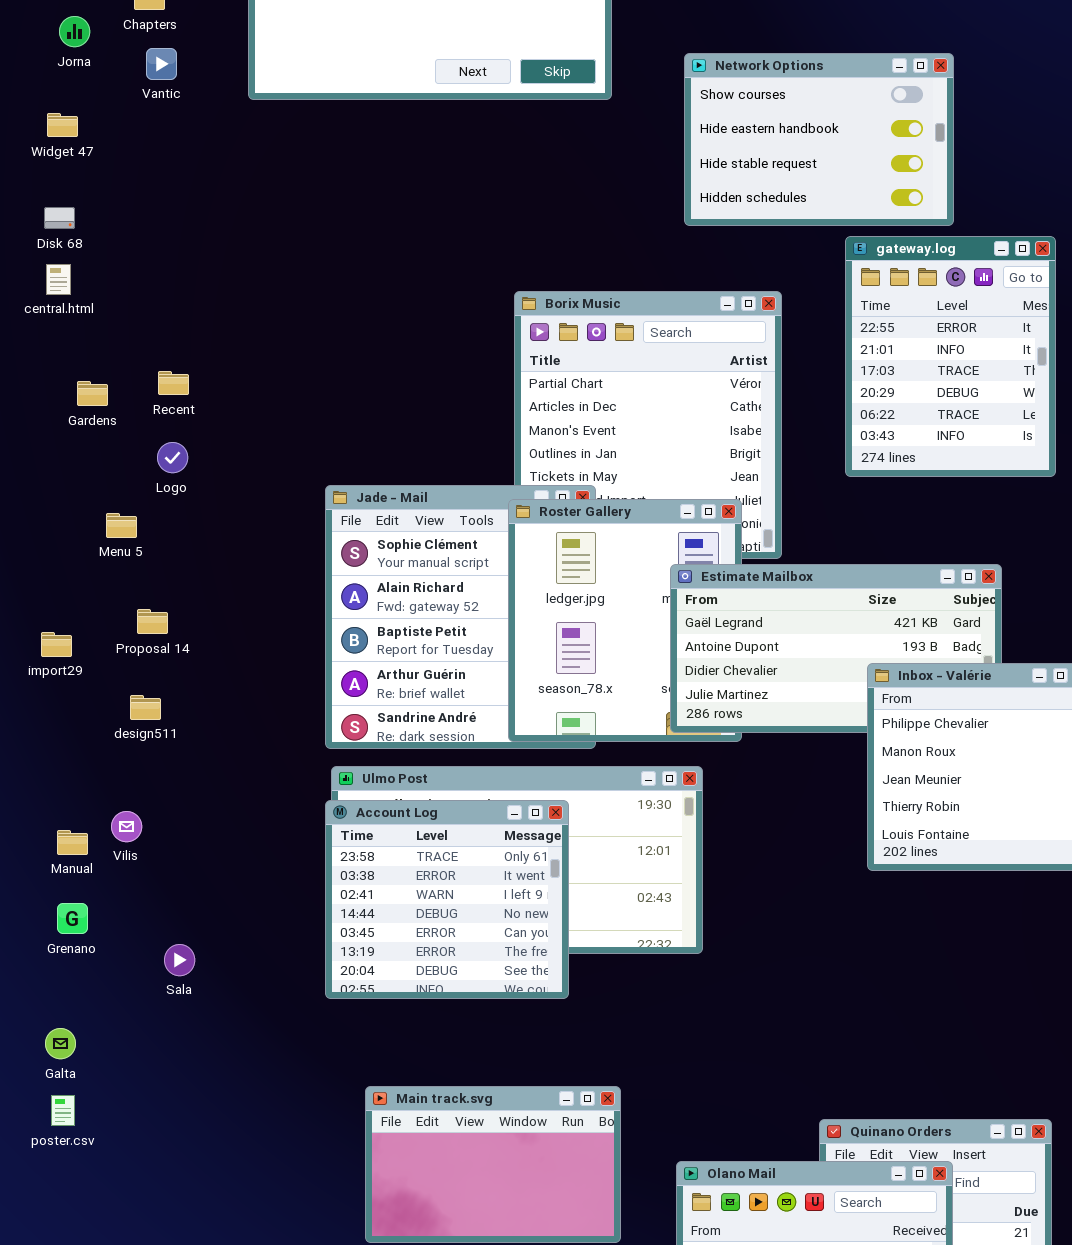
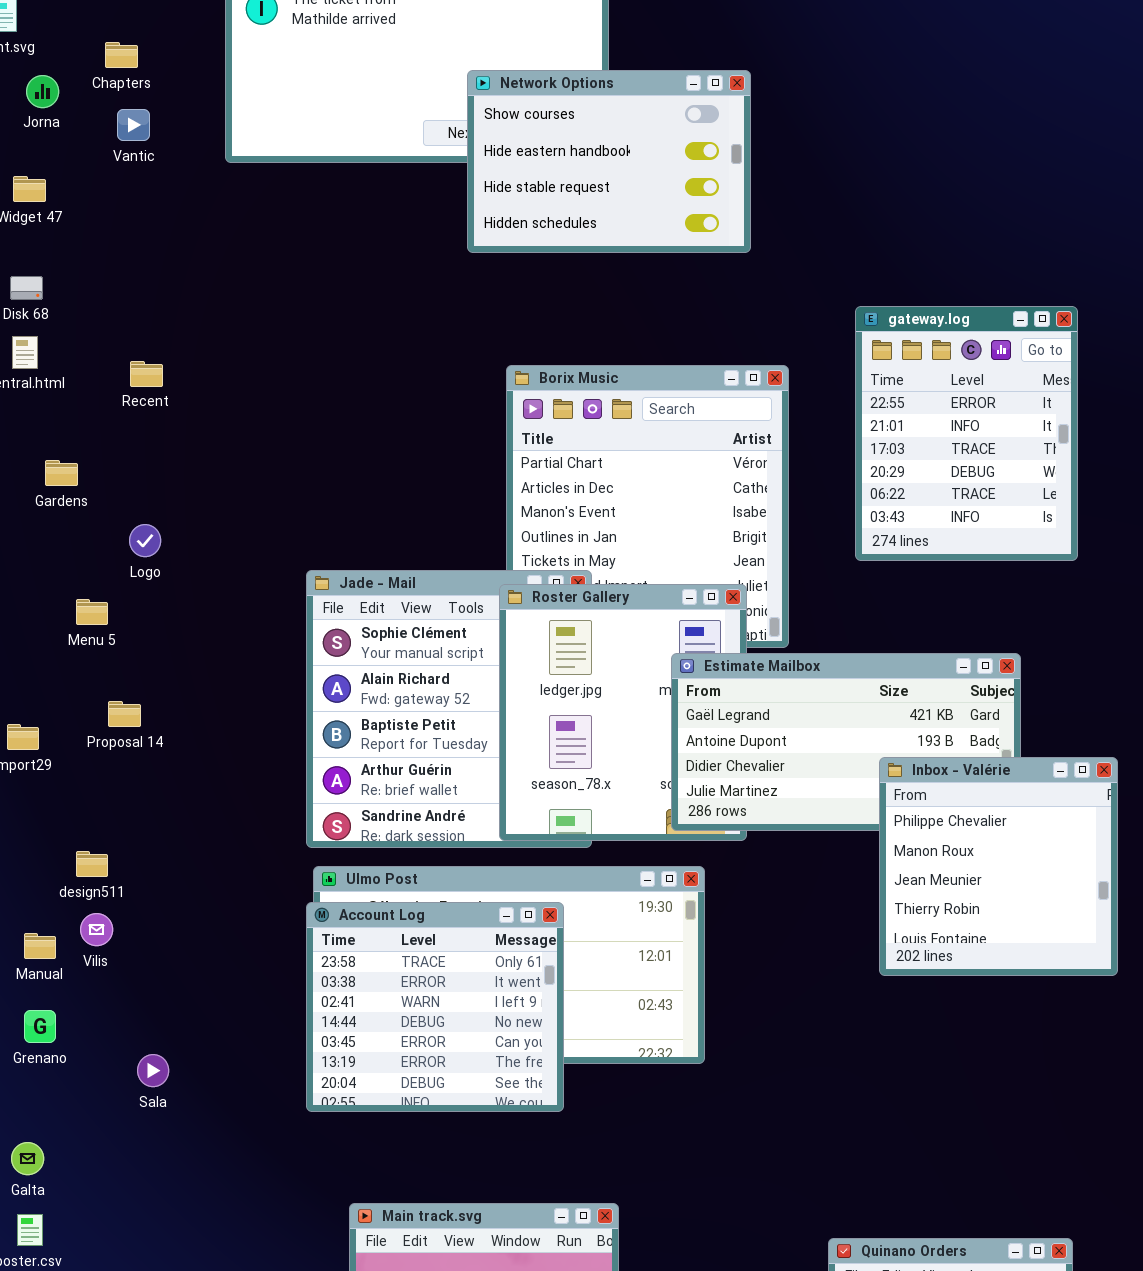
Network Options: [684,53,954,226] -> [467,70,751,253], moved
Recent: [158,371,189,395] -> [130,361,163,387], moved
design511: [130,695,161,720] -> [76,851,108,877], moved

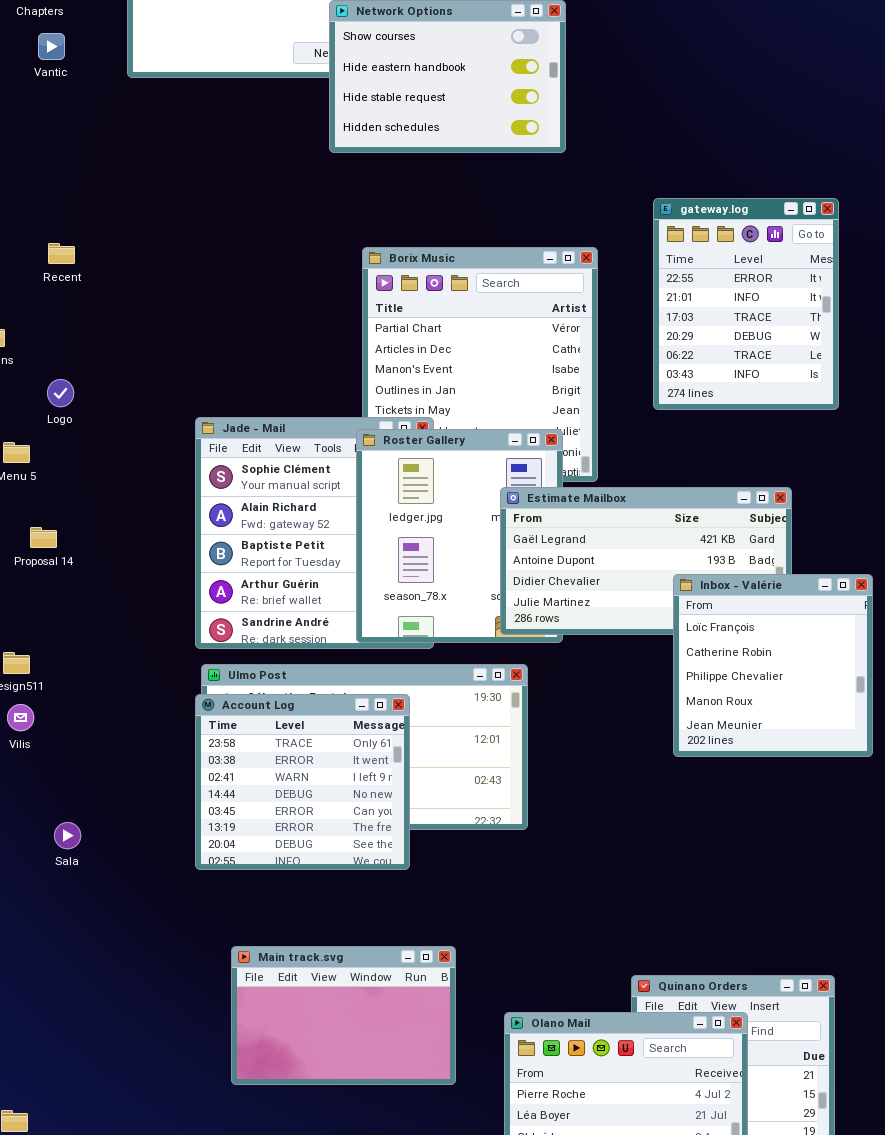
Inbox - Valérie: [879,757,1118,976] -> [673,574,873,757], scrolled up 2 rows

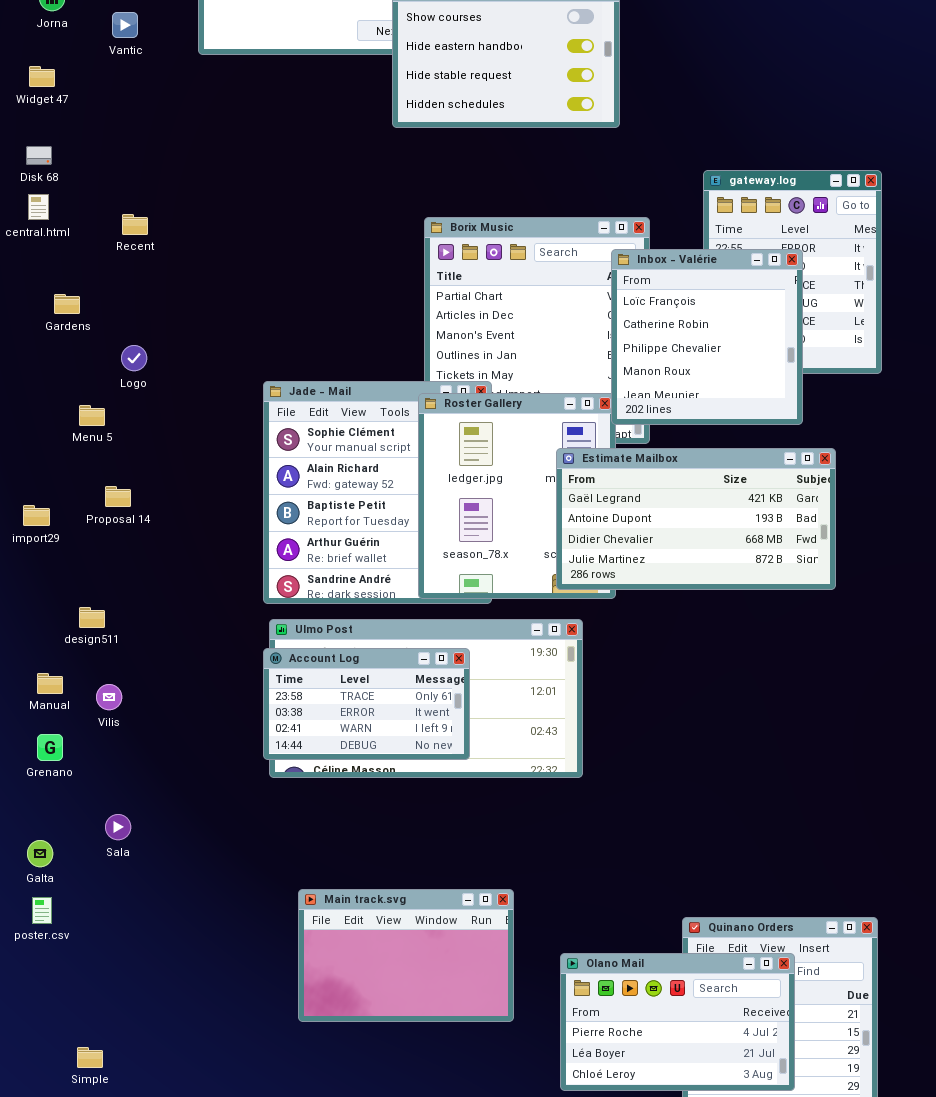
Inbox - Valérie: [673,574,873,757] -> [611,249,803,425], moved
Account Log: [195,694,410,870] -> [263,648,470,760], resized
Vilis: [7,704,34,731] -> [96,684,122,710], moved
Sala: [54,822,81,849] -> [105,814,131,840], moved

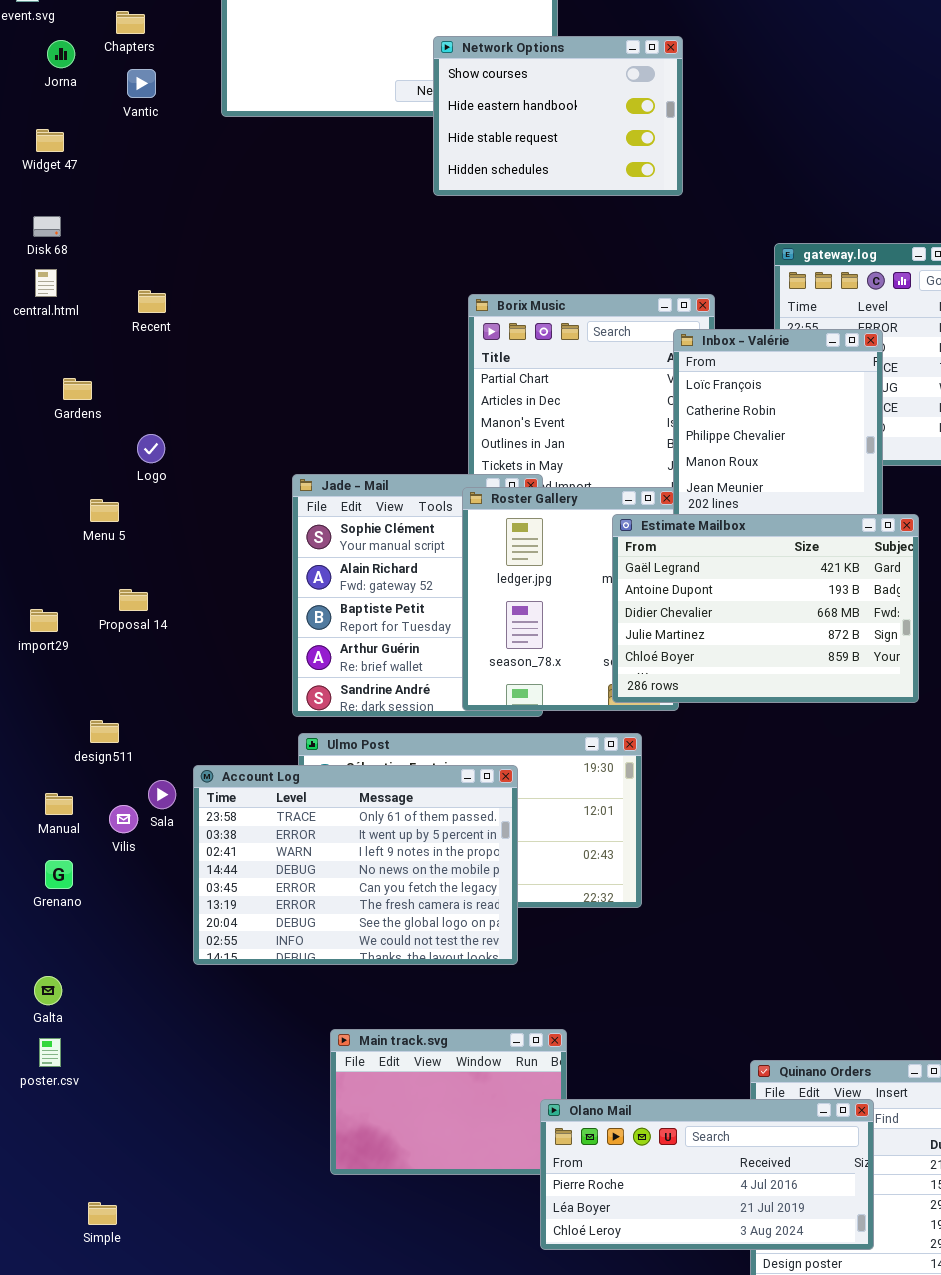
Estimate Mailbox: [556,448,836,590] -> [612,514,919,703], resized
Account Log: [263,648,470,760] -> [193,765,518,965], resized
Sala: [105,814,131,840] -> [148,780,176,809], moved
Olano Mail: [560,953,795,1091] -> [540,1099,874,1250], resized

